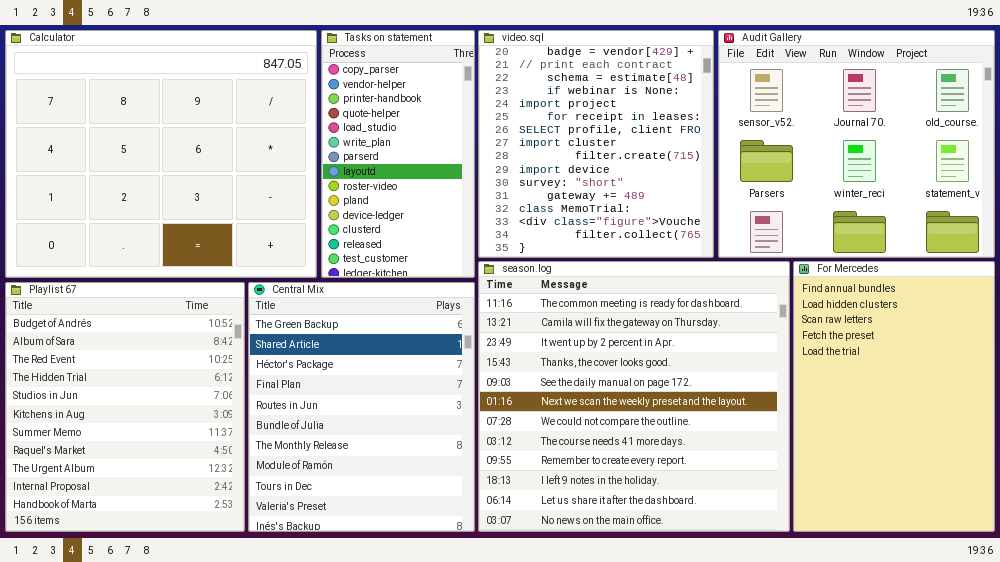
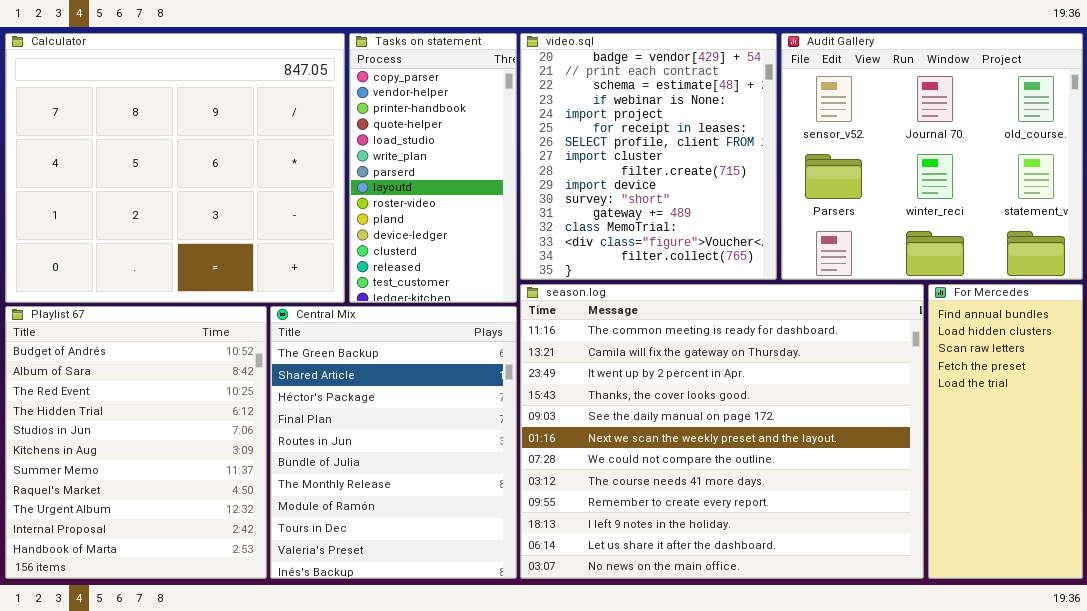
season.log: [478,261,790,532] -> [520,284,924,579], resized
For Mercedes: [793,261,995,532] -> [928,284,1083,579], resized

